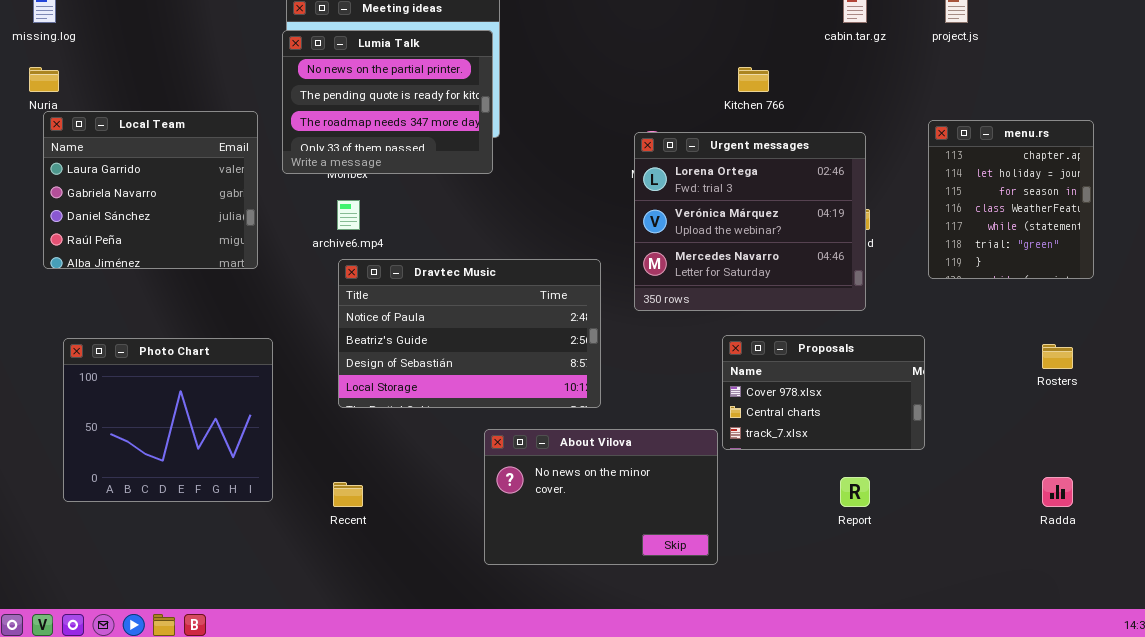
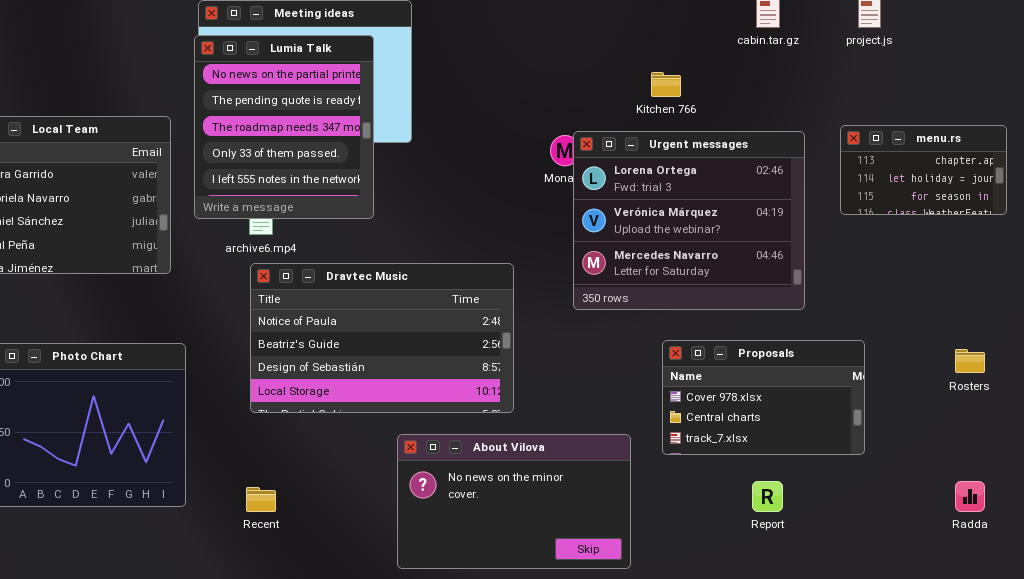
Lumia Talk: [282,30,493,174] -> [194,35,374,219], resized
menu.rs: [928,120,1094,279] -> [840,125,1007,215], resized
Urgent messages: [634,132,866,311] -> [573,131,805,310], moved
Proposals: [722,335,925,450] -> [662,340,865,455], moved

